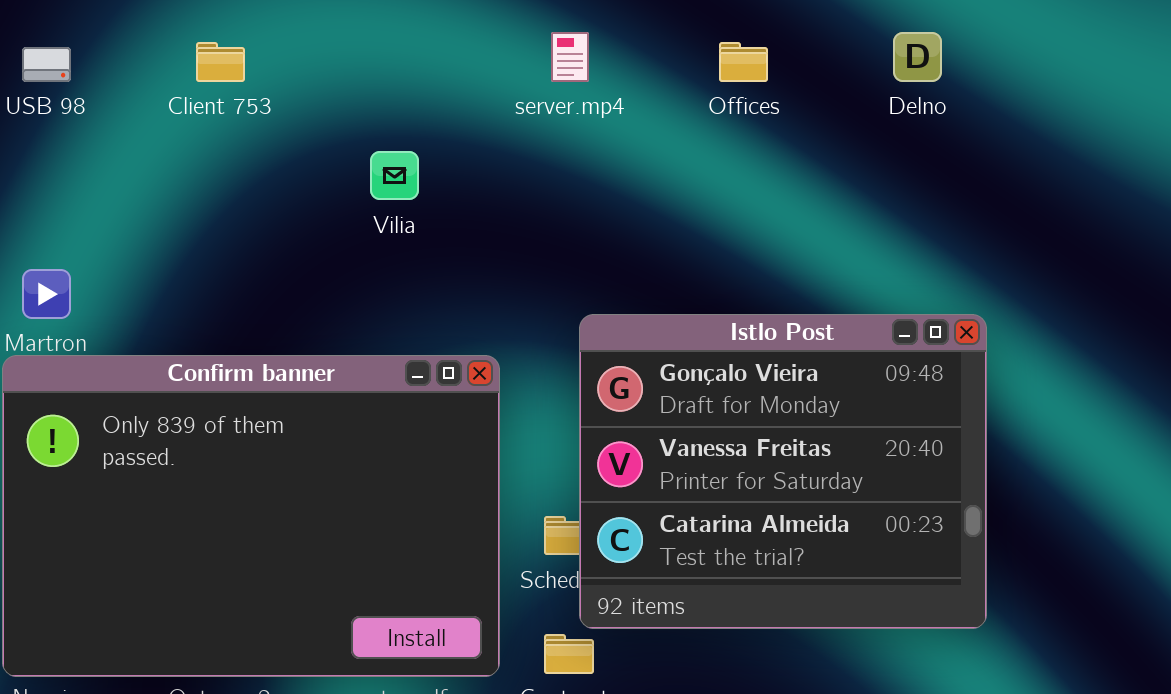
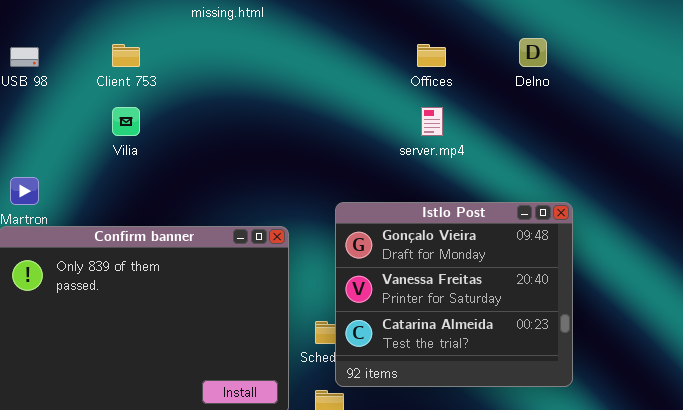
server.mp4: [551,32,589,82] -> [421,107,443,136], moved
Vilia: [370,151,419,200] -> [112,107,140,136], moved

